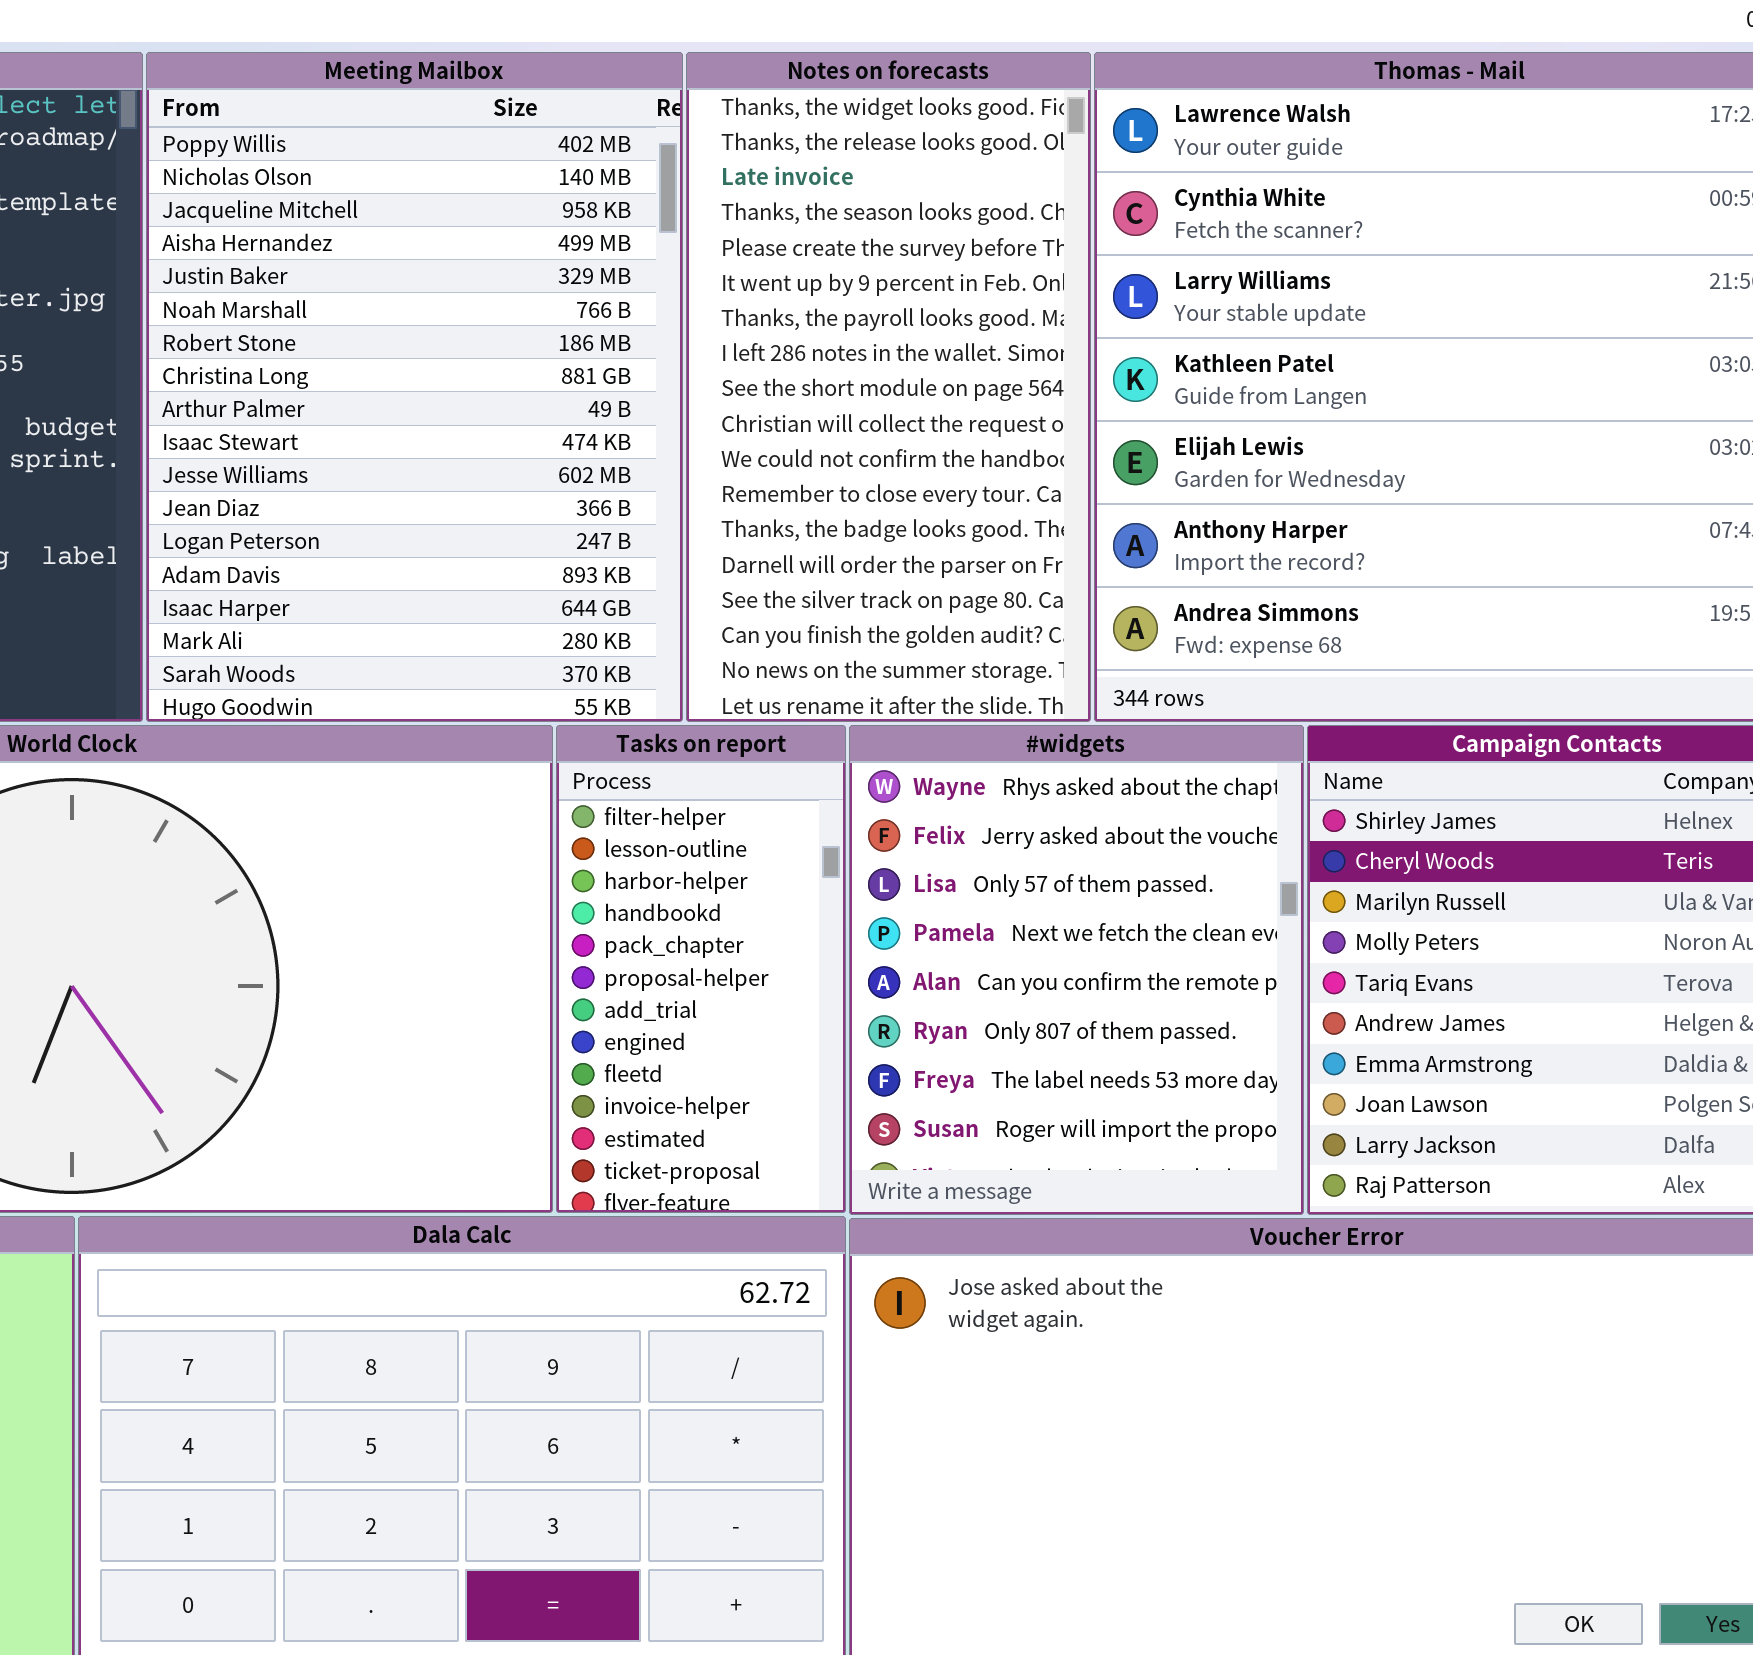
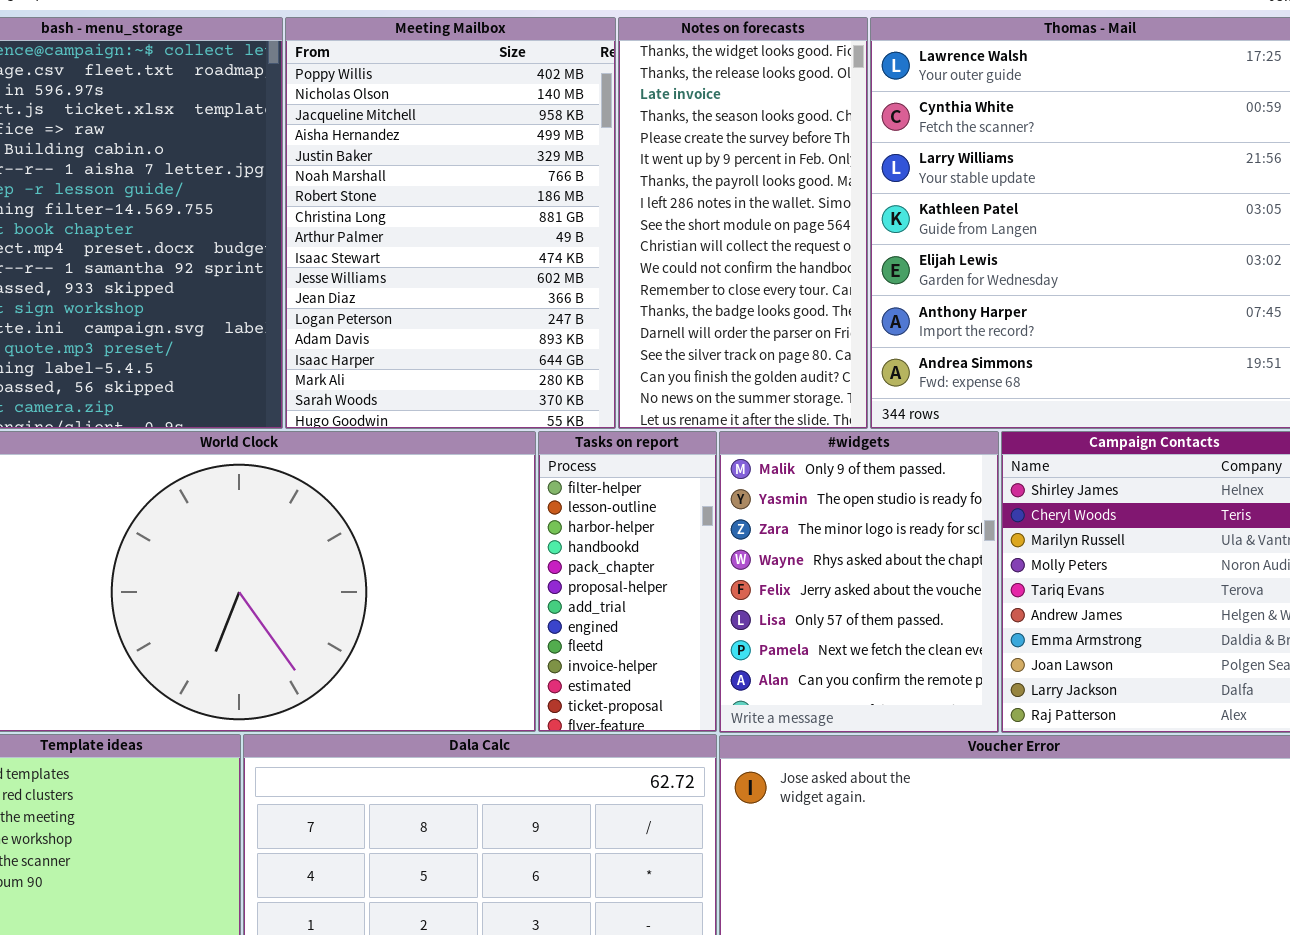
#widgets: [849,725,1304,1215] -> [719,431,999,733], scrolled up 3 rows

